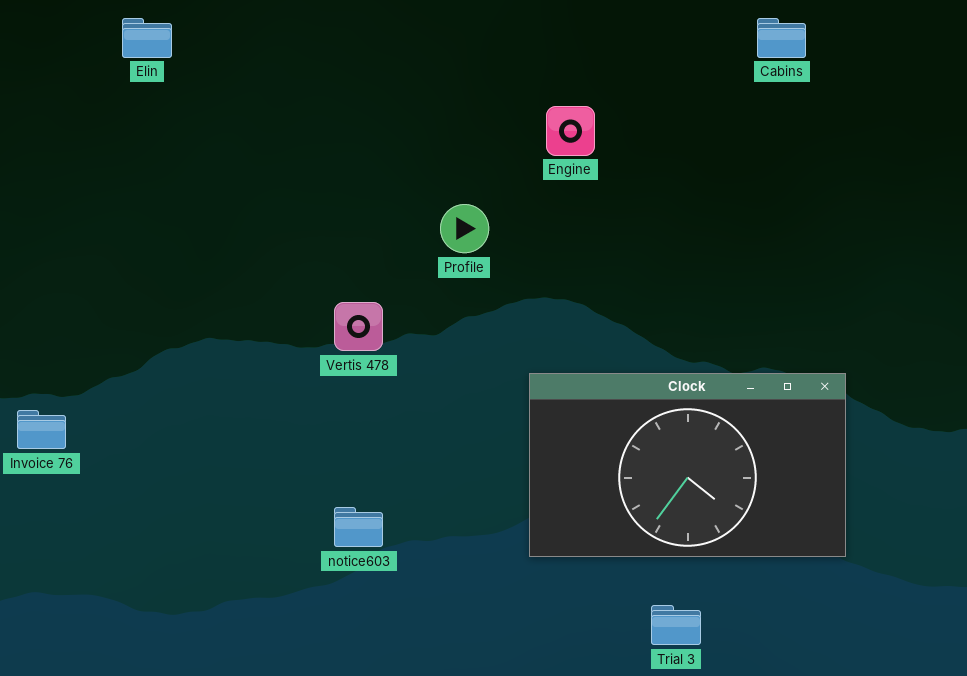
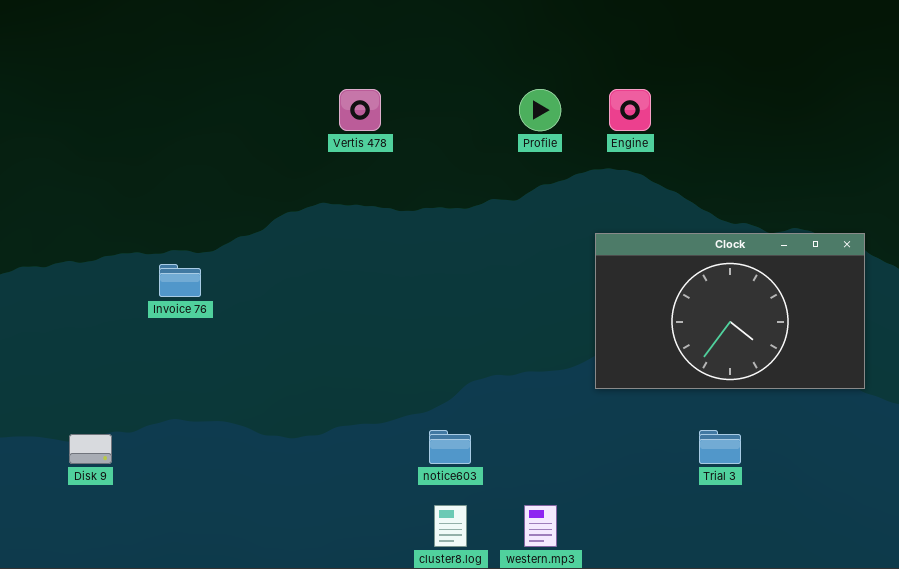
Engine: [546,106,595,156] -> [609,89,651,131], moved
Vertis 478: [334,302,383,351] -> [339,89,381,131], moved
notice603: [334,507,383,547] -> [429,430,471,464], moved

